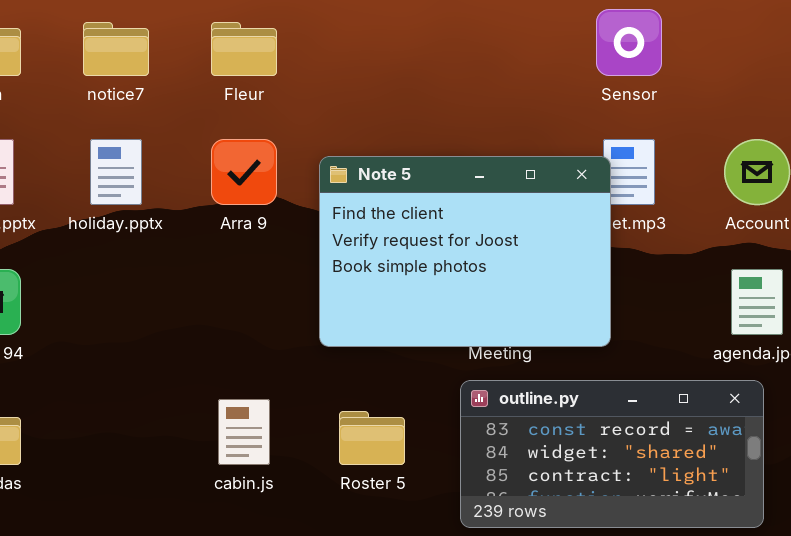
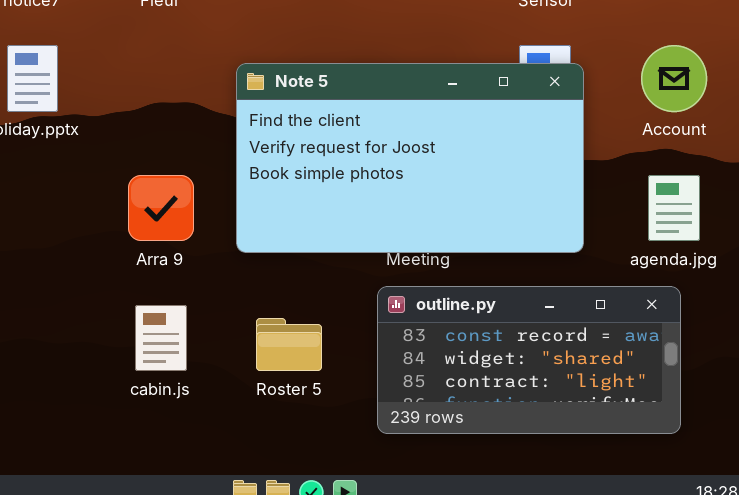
Arra 9: [211,139,277,205] -> [128,175,194,241], moved
Note 5: [319,156,611,347] -> [236,63,584,253], resized

